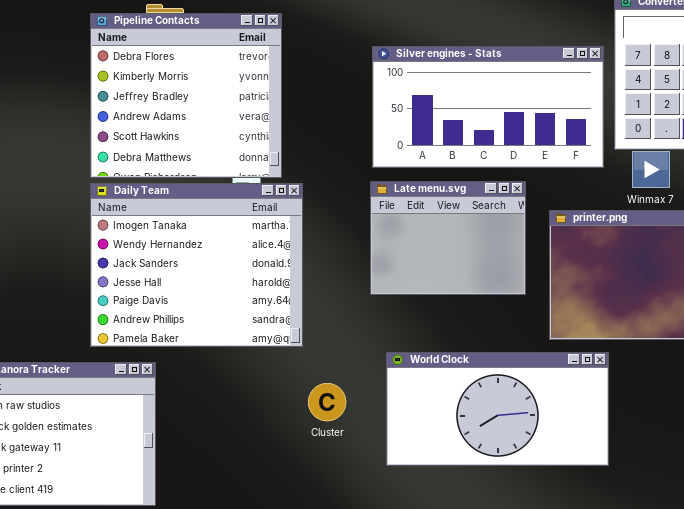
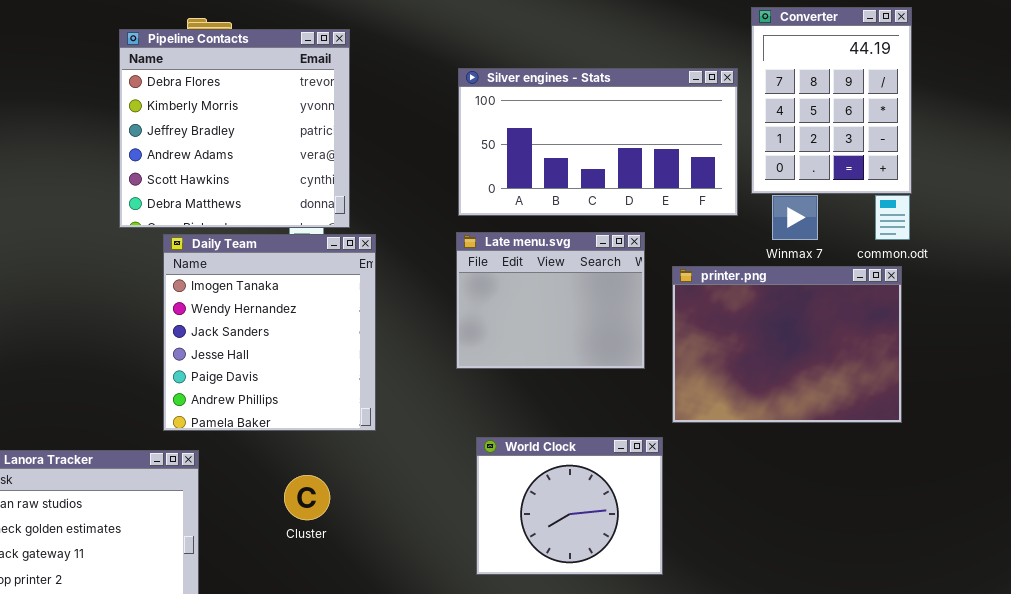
Daily Team: [90,183,303,347] -> [163,234,376,431], resized
World Clock: [386,352,609,466] -> [476,437,663,575], resized
Cluster: [308,383,346,421] -> [284,475,330,520], moved

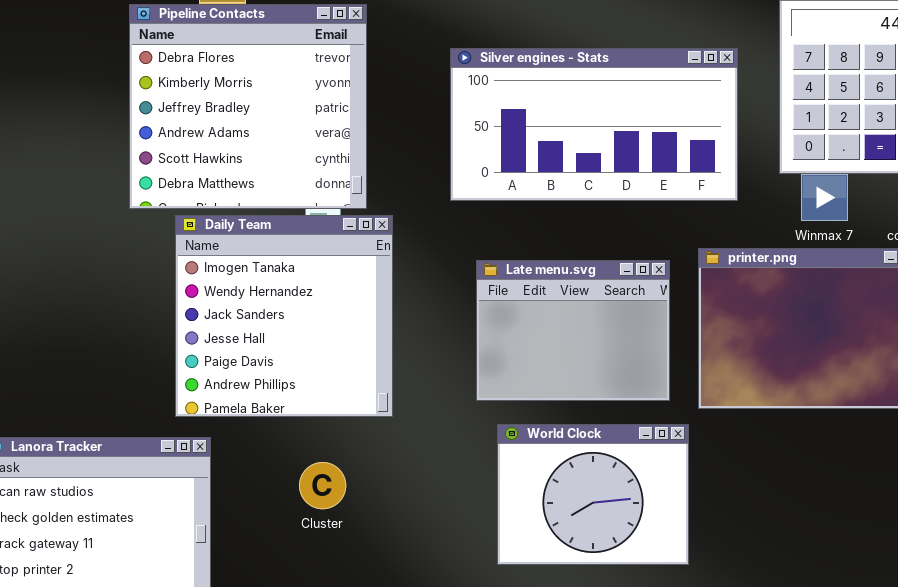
Silver engines - Stats: [458,68,738,216] -> [450,48,738,201], moved
Late menu.svg: [456,232,645,369] -> [476,260,670,401], moved

